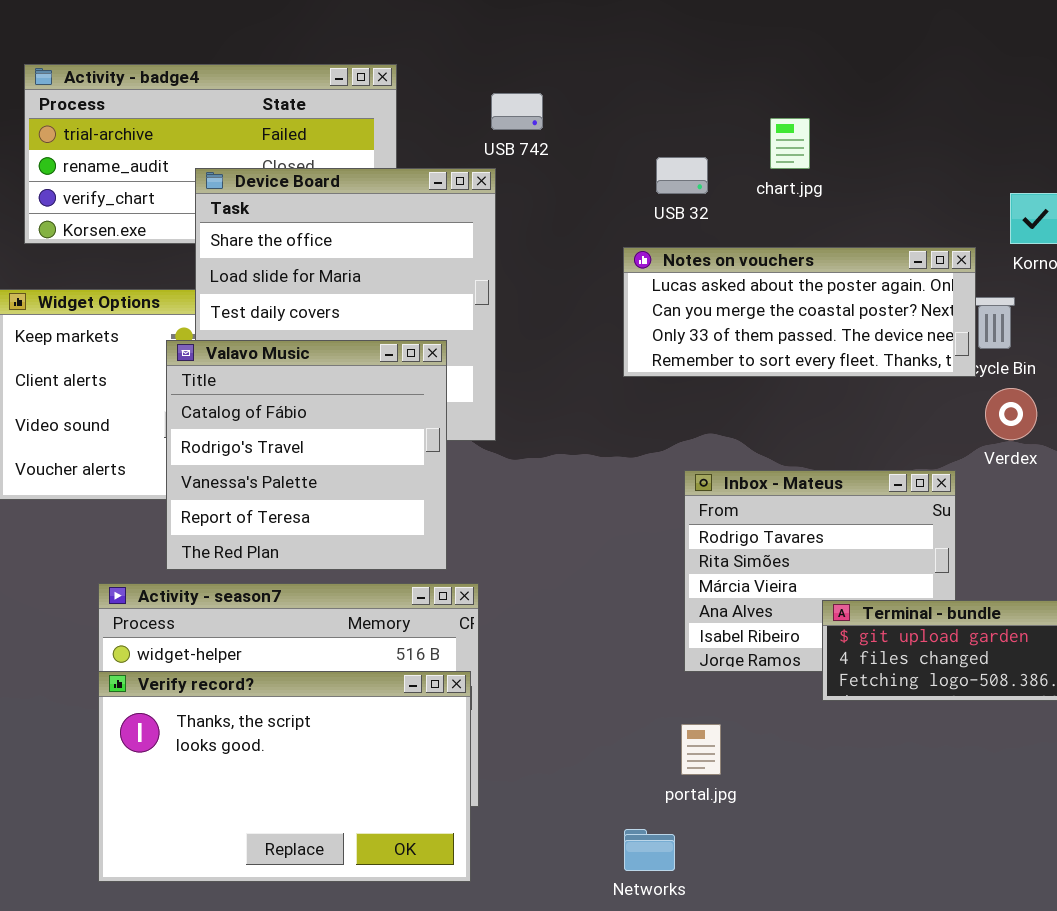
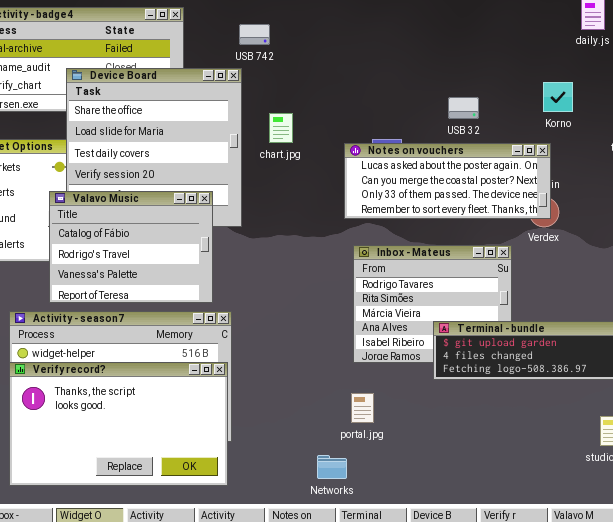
chart.jpg: [770,118,810,169] -> [269,113,293,143], moved
USB 32: [656,157,708,194] -> [448,97,479,119], moved
Notes on vouchers: [623,247,976,377] -> [344,143,551,219], moved
Valavo Music: [166,340,447,570] -> [49,191,213,303], resized

